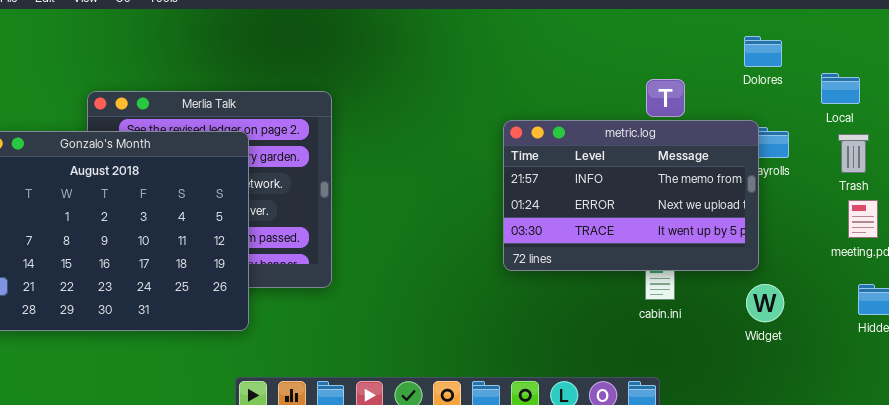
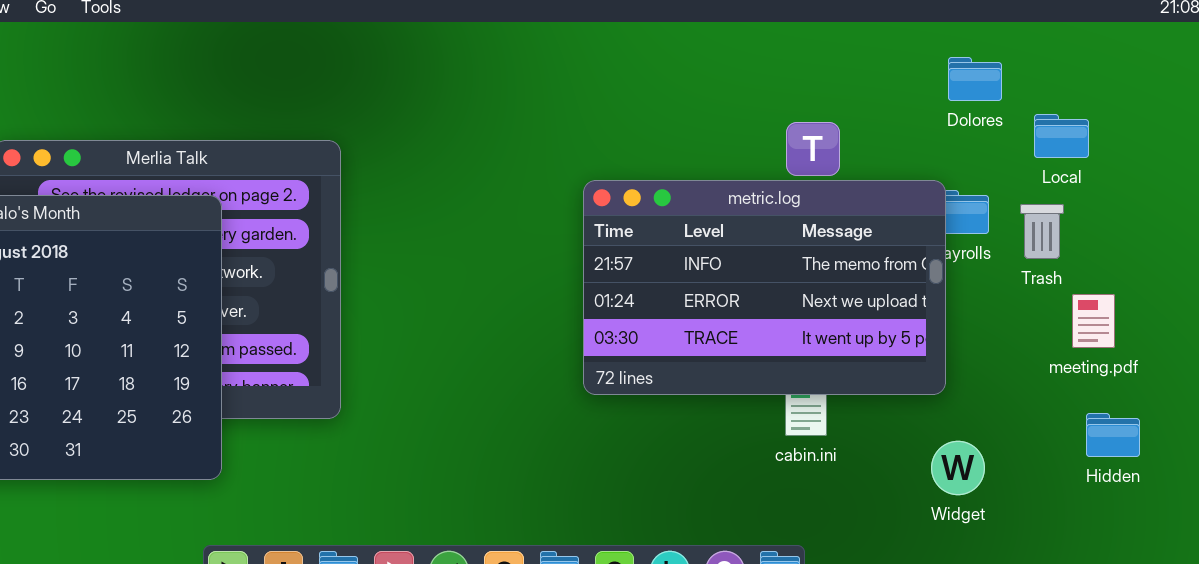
Dolores: [744,36,782,67] -> [948,57,1002,101], moved
Trash: [838,134,869,173] -> [1020,204,1064,259], moved
Widget: [746,284,784,322] -> [931,441,985,495], moved

